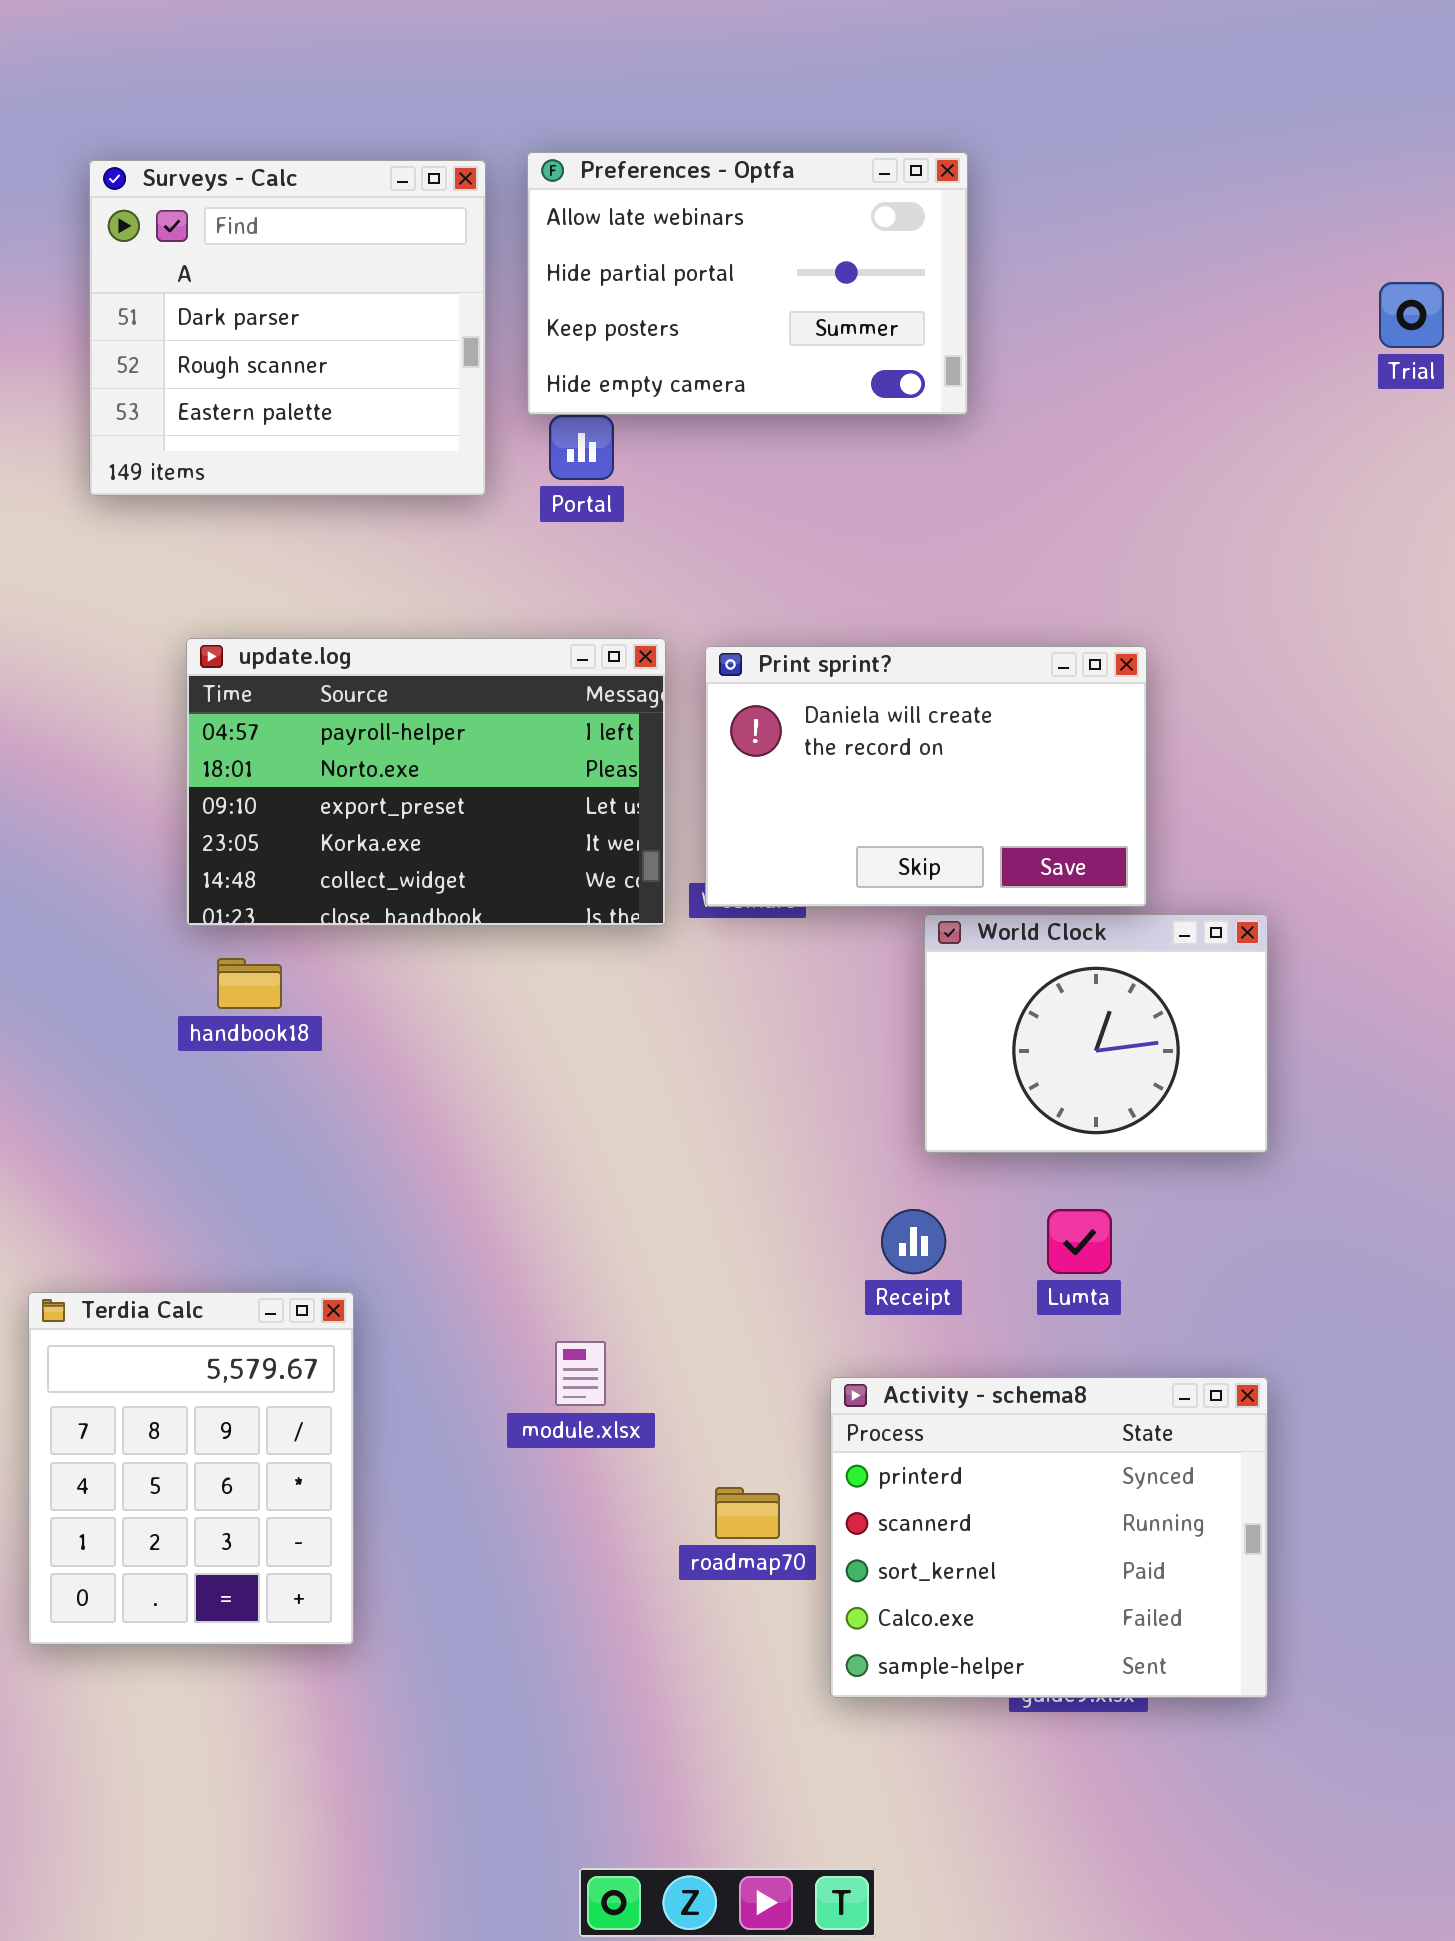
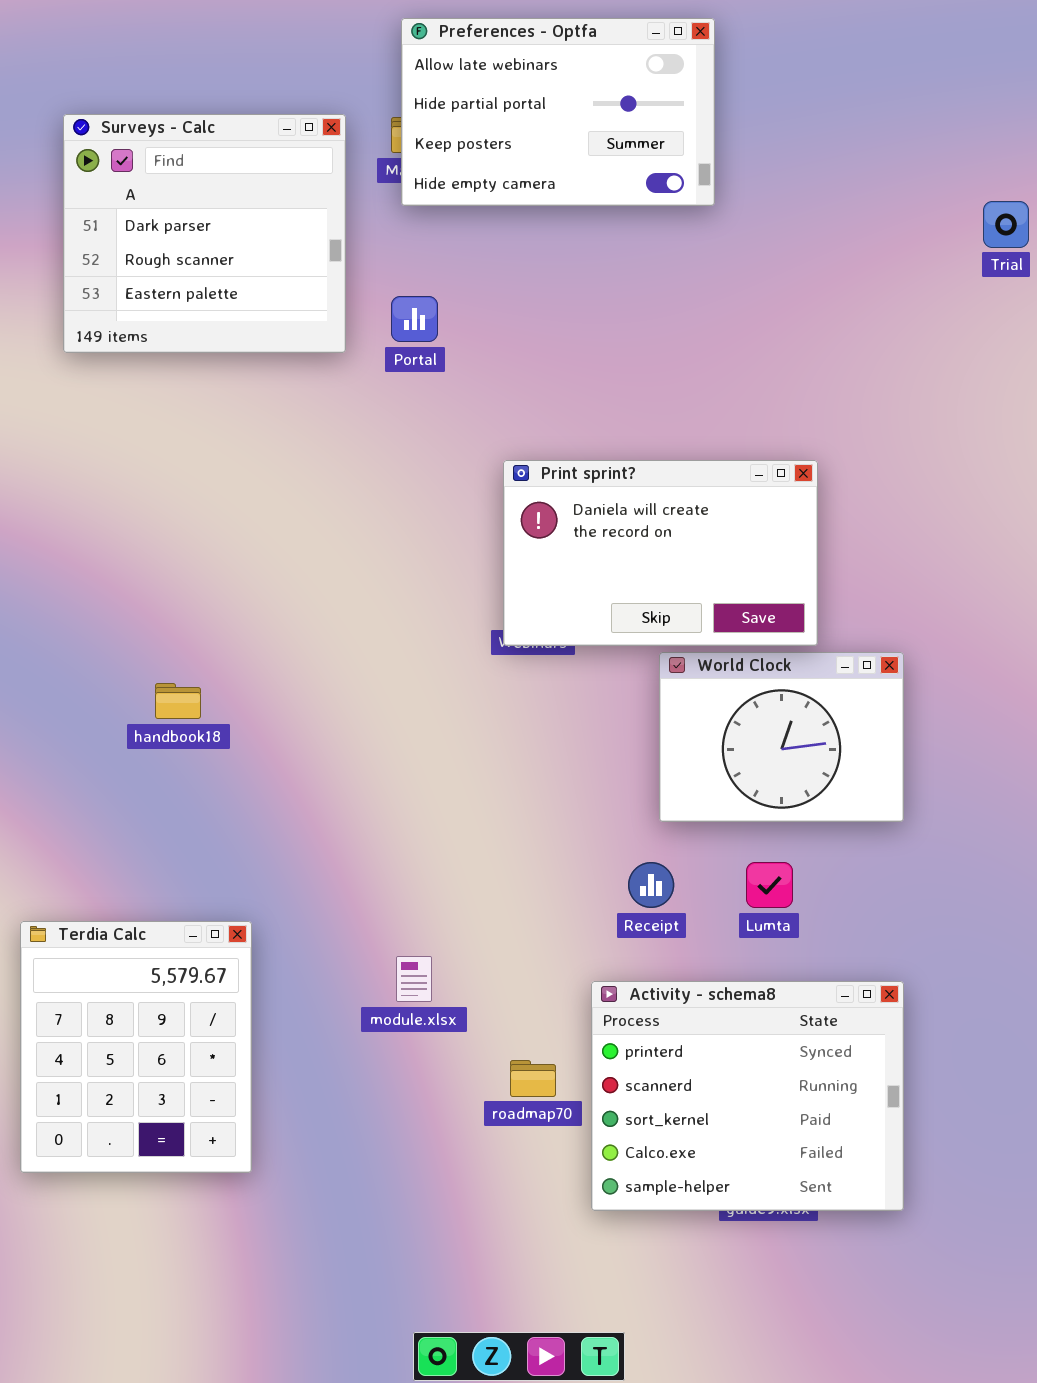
Preferences - Optfa: [527,152,968,415] -> [401,18,715,206], moved
update.log: [186,638,666,926] -> none, closed

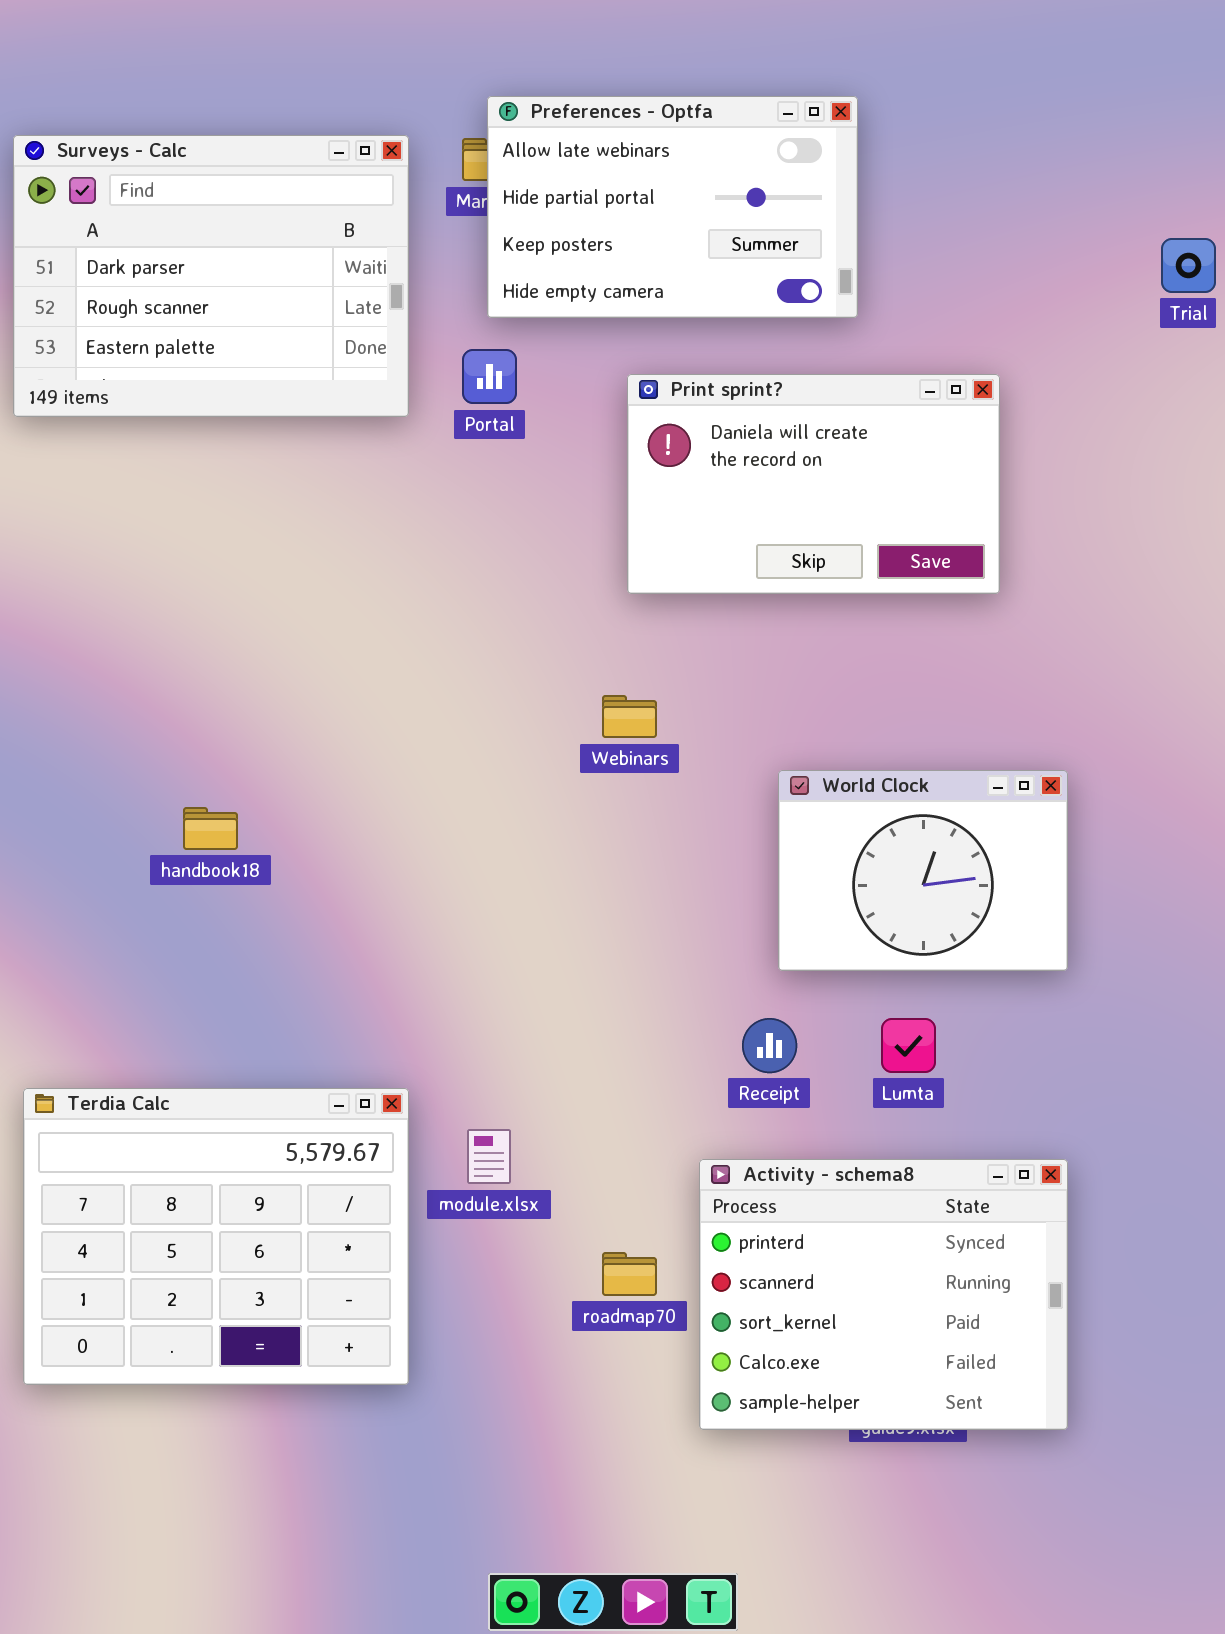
Preferences - Optfa: [401,18,715,206] -> [487,96,858,318], moved
Surveys - Calc: [63,114,346,353] -> [13,135,409,417], resized
Print sprint?: [503,460,818,646] -> [627,374,1000,594], moved
Terdia Calc: [20,921,252,1173] -> [23,1088,409,1385], resized

